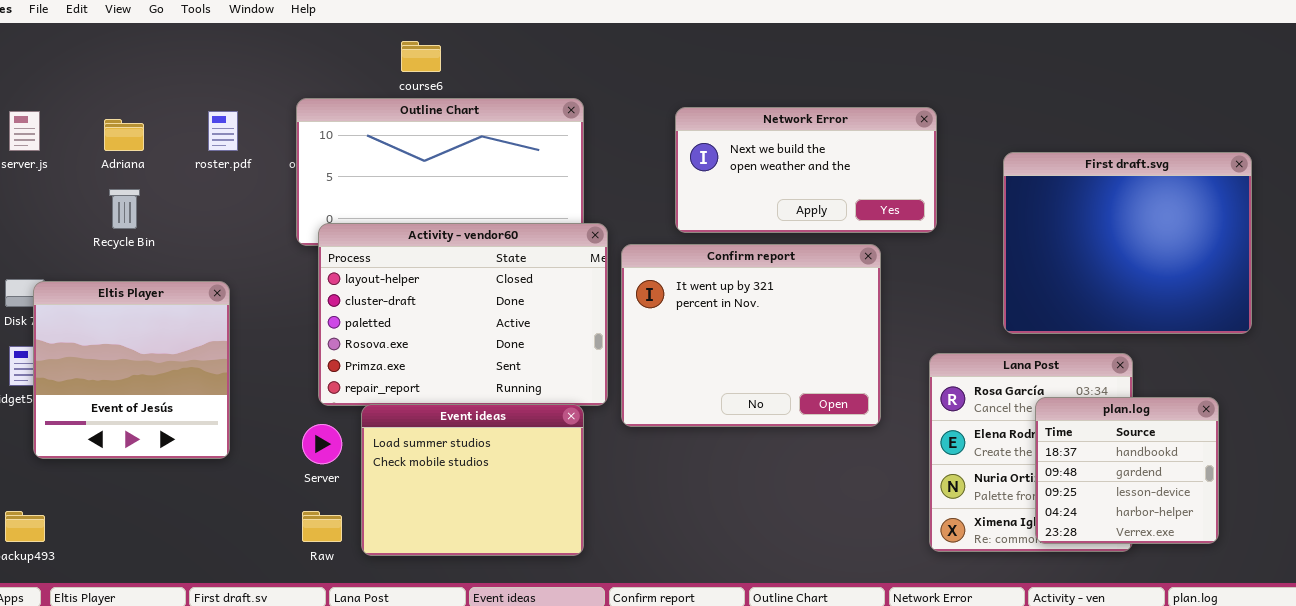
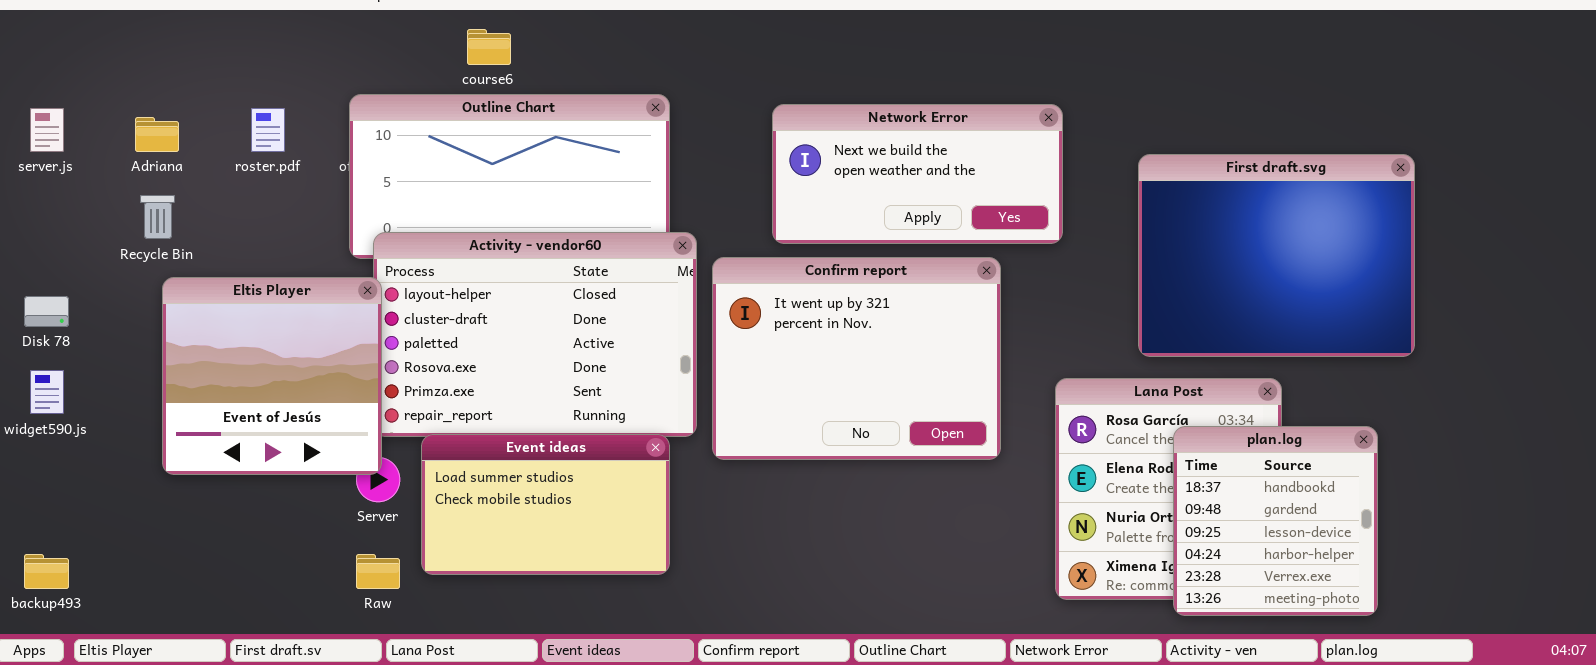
Eltis Player: [33,281,230,459] -> [162,277,382,475], moved
plan.log: [1035,397,1219,544] -> [1173,426,1378,616], resized
Event ideas: [361,404,584,556] -> [421,434,670,575], resized

